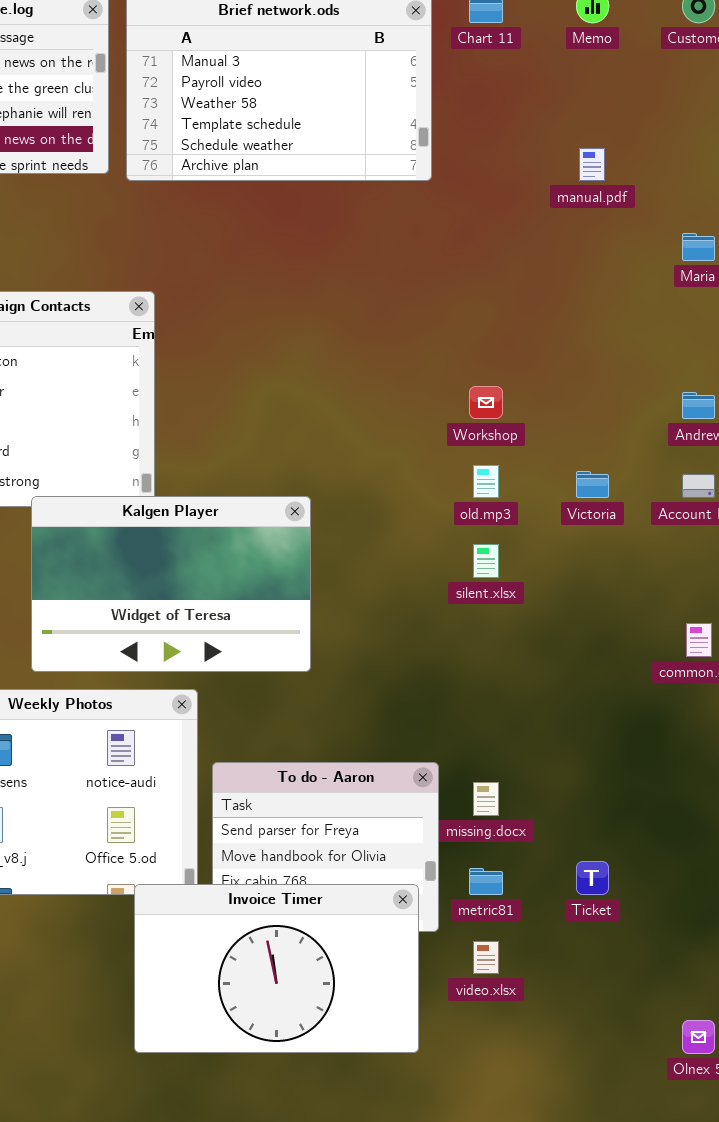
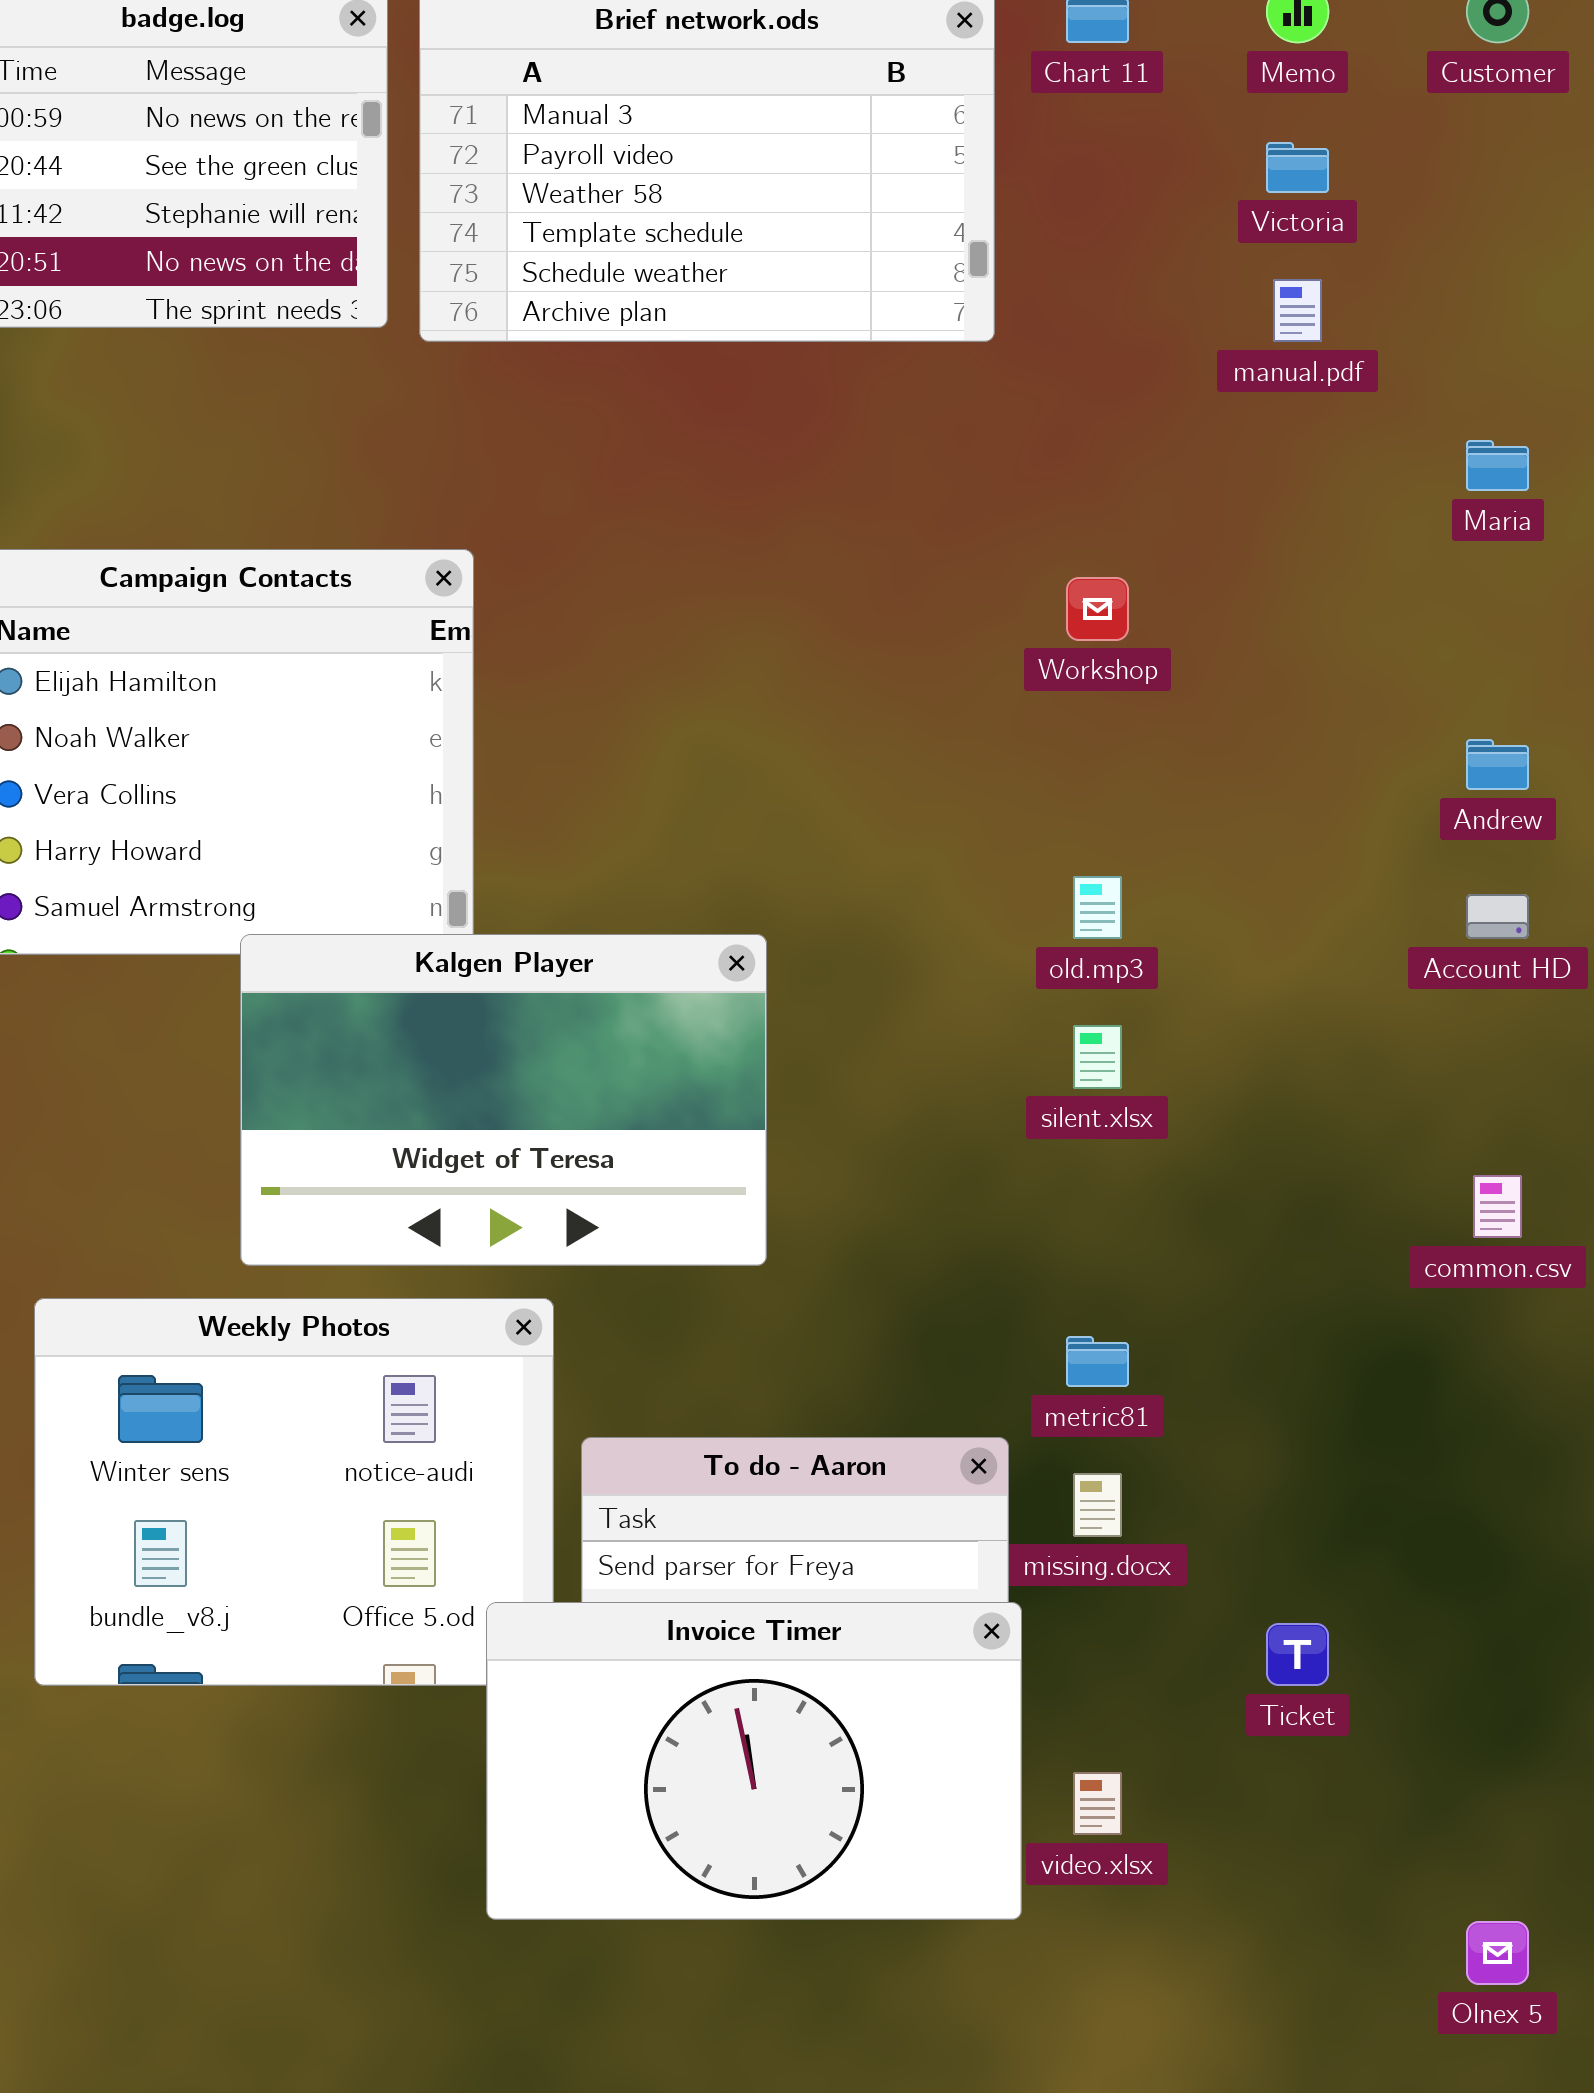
Workshop: [469,386,503,419] -> [1066,577,1129,641], moved
Victoria: [576,471,609,498] -> [1266,142,1329,193], moved
metric81: [469,868,503,895] -> [1066,1336,1129,1387], moved
Invoice Timer: [134,884,419,1053] -> [486,1602,1022,1920], moved

